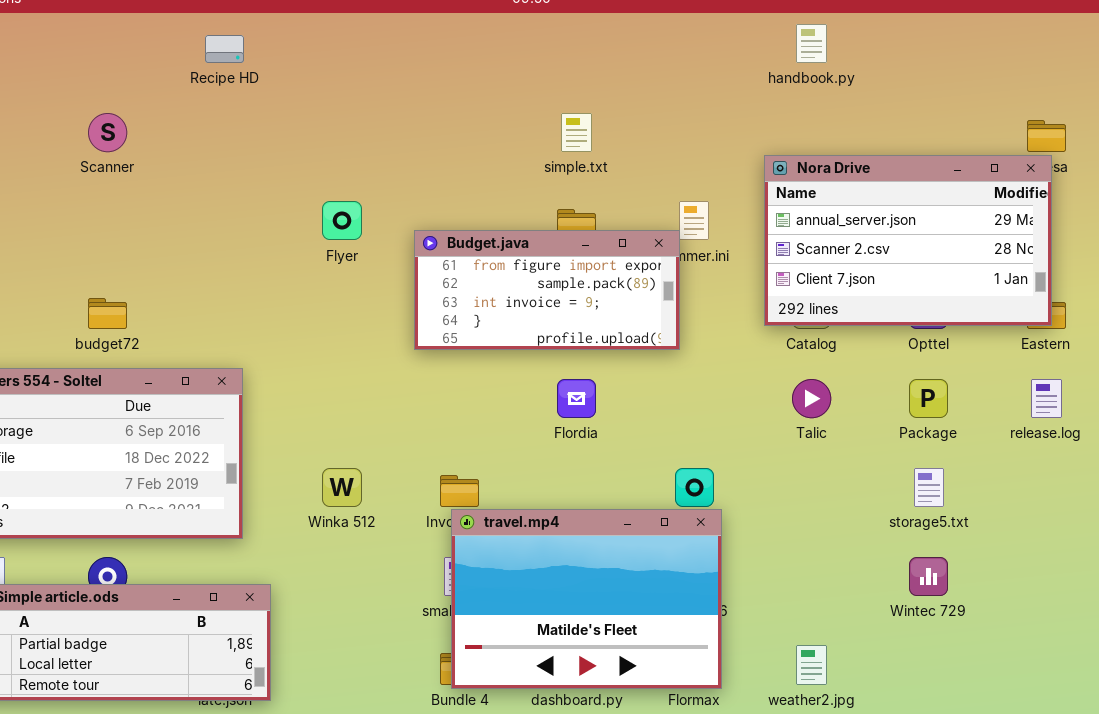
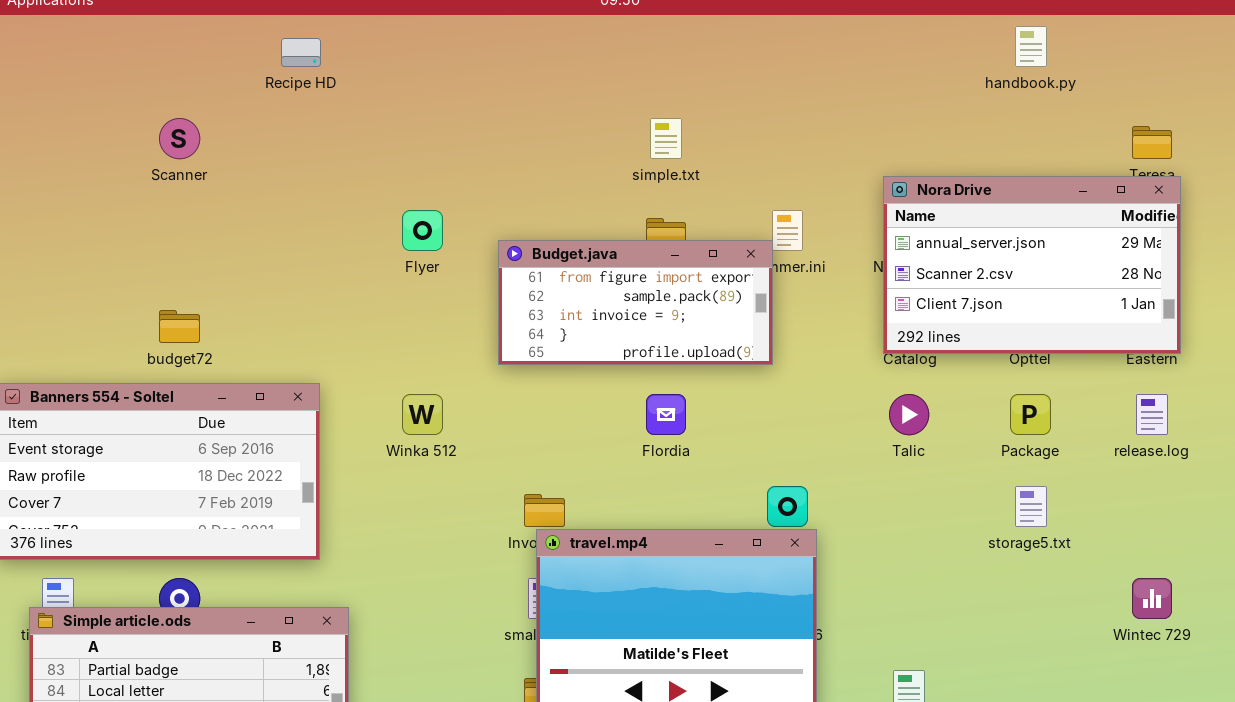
handbook.py: [796,24,827,63] -> [1015,26,1047,67], moved
Nora Drive: [764,155,1052,326] -> [883,176,1181,354], moved
Winka 512: [322,468,362,507] -> [402,394,443,435], moved
Wintec 729: [909,557,948,596] -> [1132,578,1172,619], moved

